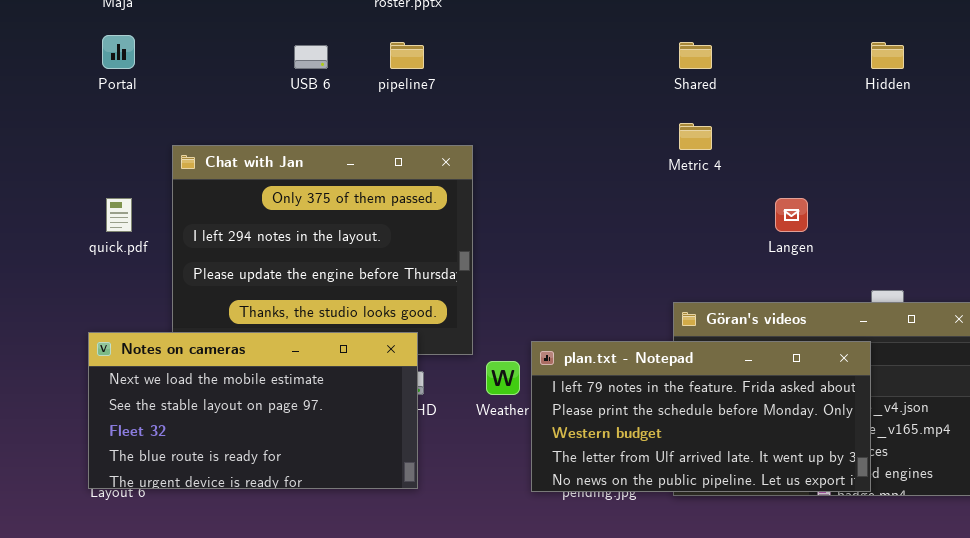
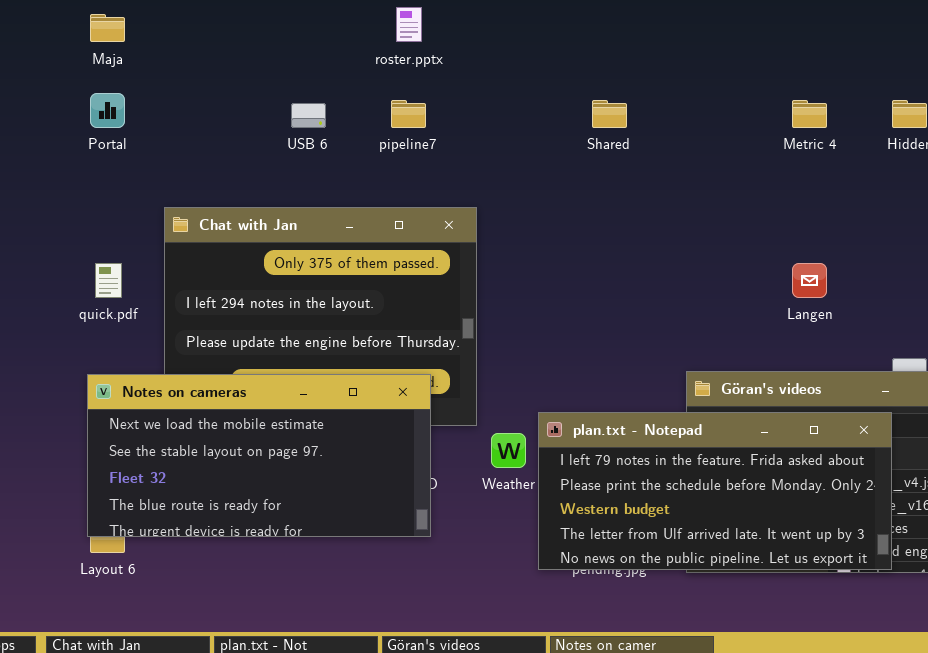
Shared: [679,42,712,69] -> [592,100,627,128], moved
Metric 4: [679,123,712,150] -> [792,100,827,128], moved
Notes on cameras: [88,332,418,489] -> [87,374,431,537], moved

